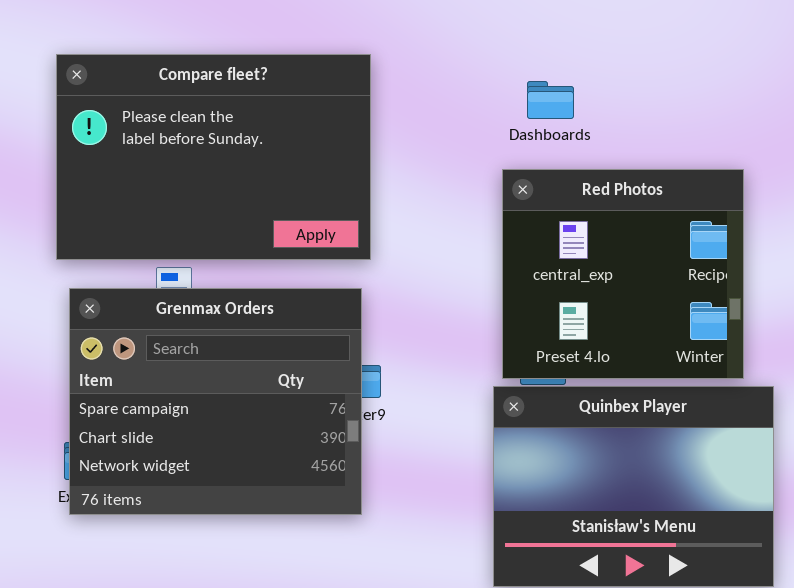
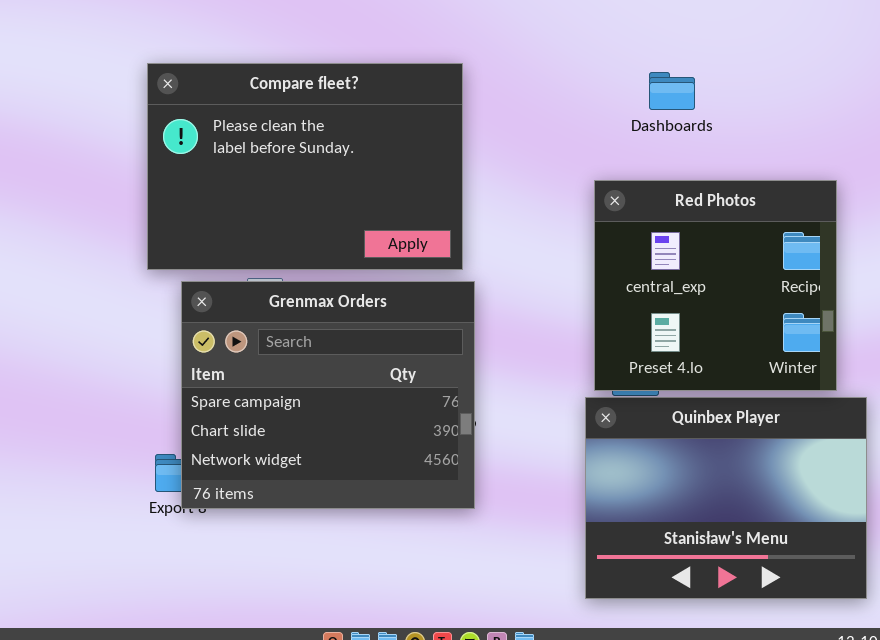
Dashboards: [527,81,574,119] -> [649,72,695,110], moved
Grenmax Orders: [69,288,362,515] -> [181,281,475,509], moved

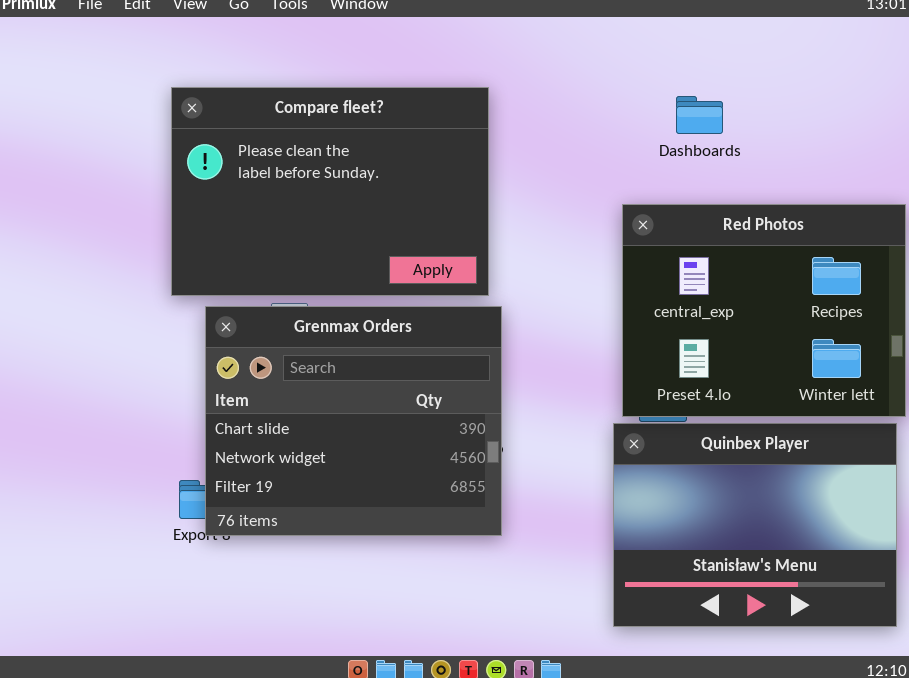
Red Photos: [594,180,837,391] -> [622,204,906,417], resized
Grenmax Orders: [181,281,475,509] -> [205,306,502,536], scrolled down 1 row

